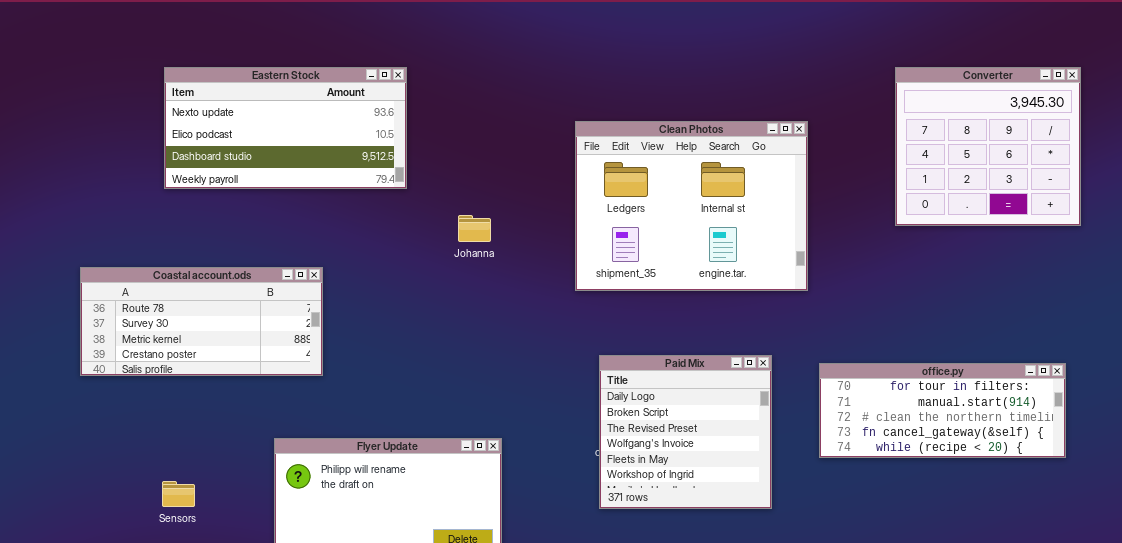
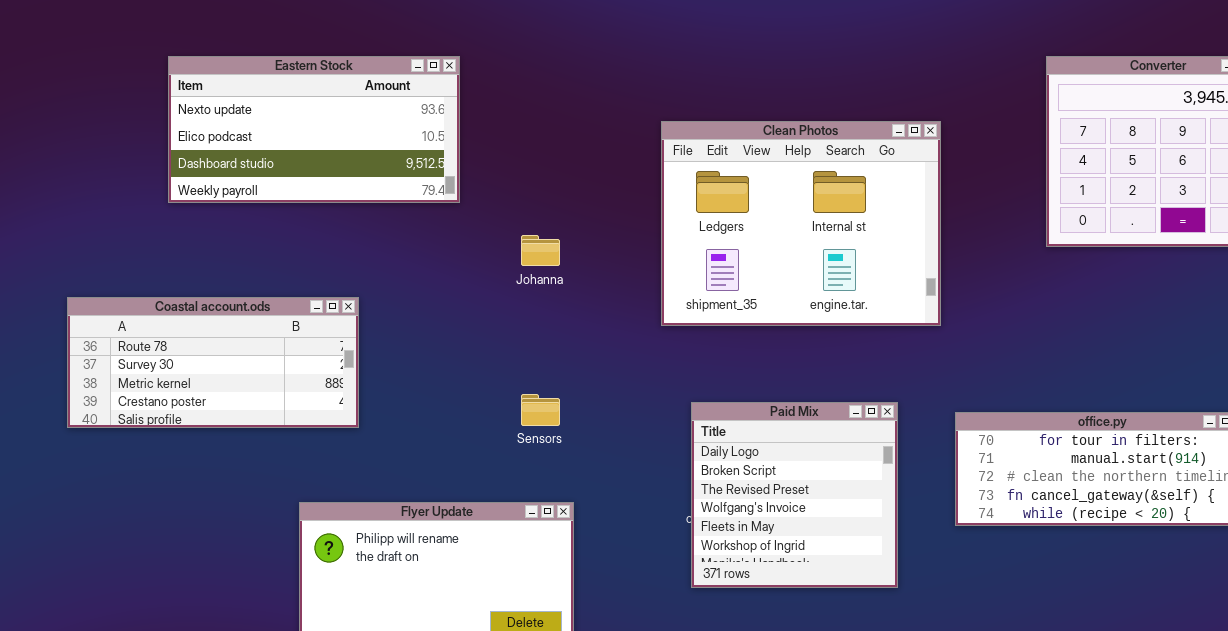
Sensors: [162,481,195,507] -> [521,394,560,426], moved

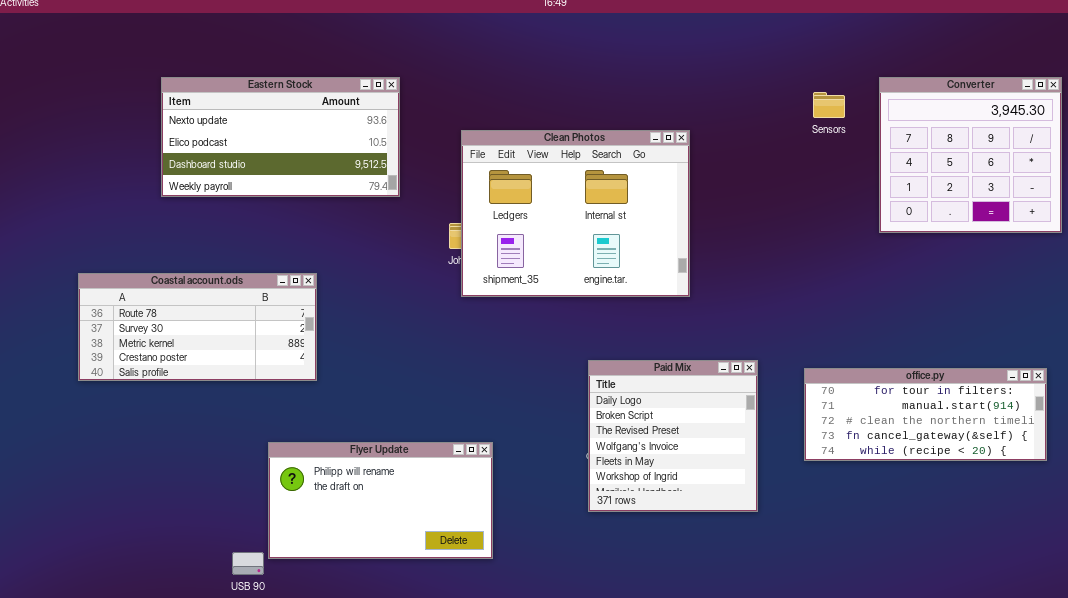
Clean Photos: [661,121,941,326] -> [461,130,690,297], moved
Sensors: [521,394,560,426] -> [813,92,845,118], moved

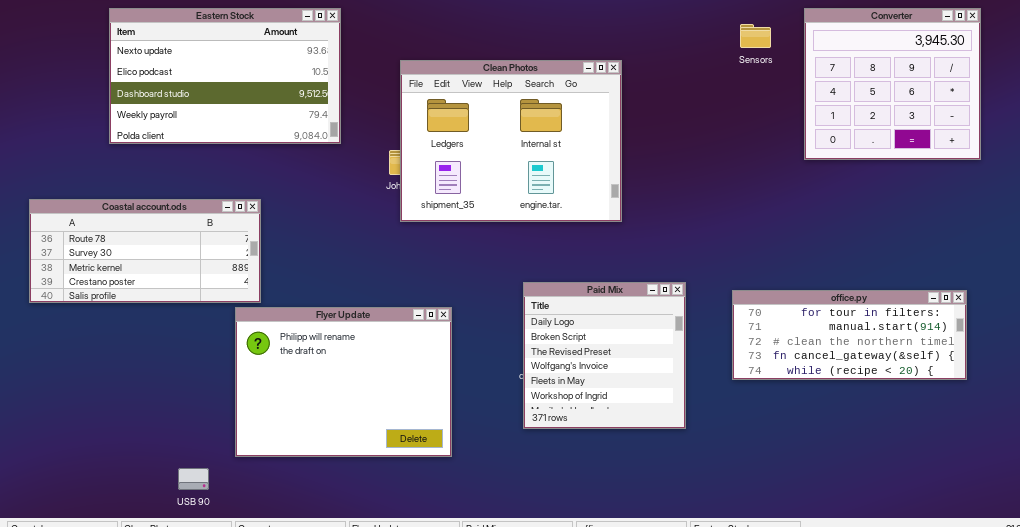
Eastern Stock: [161,77,400,197] -> [109,8,341,144], resized
Flyer Update: [268,442,493,559] -> [235,307,452,457], moved, resized

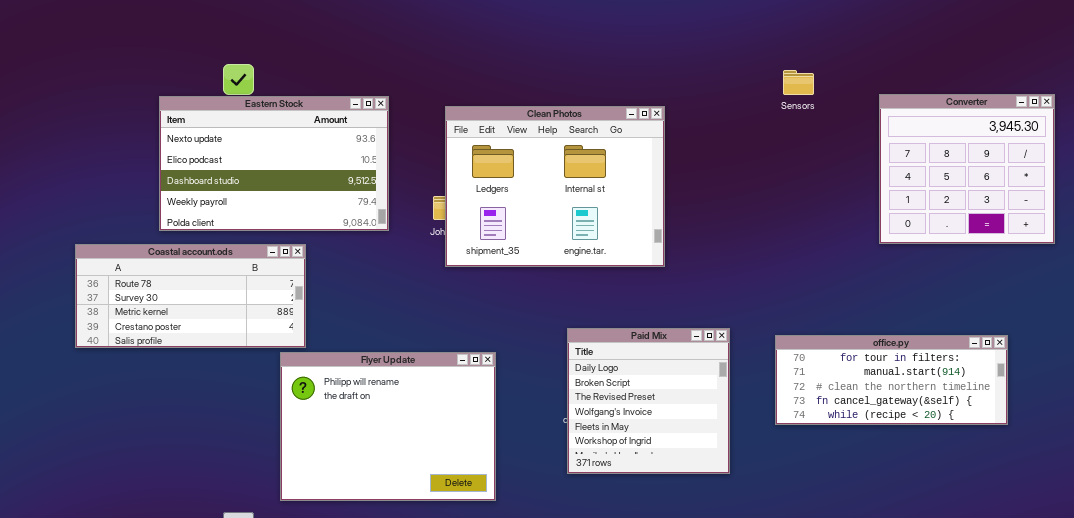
Eastern Stock: [109,8,341,144] -> [159,96,389,231], moved
Converter: [804,8,981,160] -> [879,94,1055,244], moved

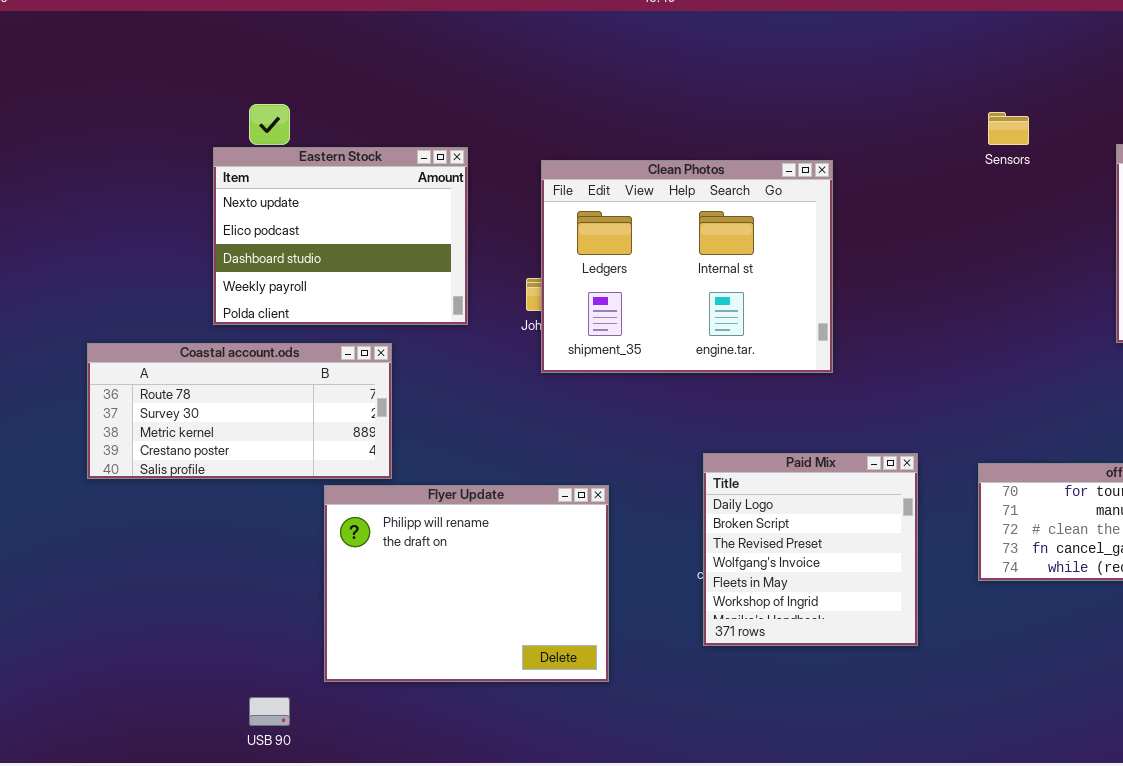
Eastern Stock: [159,96,389,231] -> [213,147,468,325], resized
Coastal account.ods: [75,244,306,348] -> [87,343,392,479], moved

